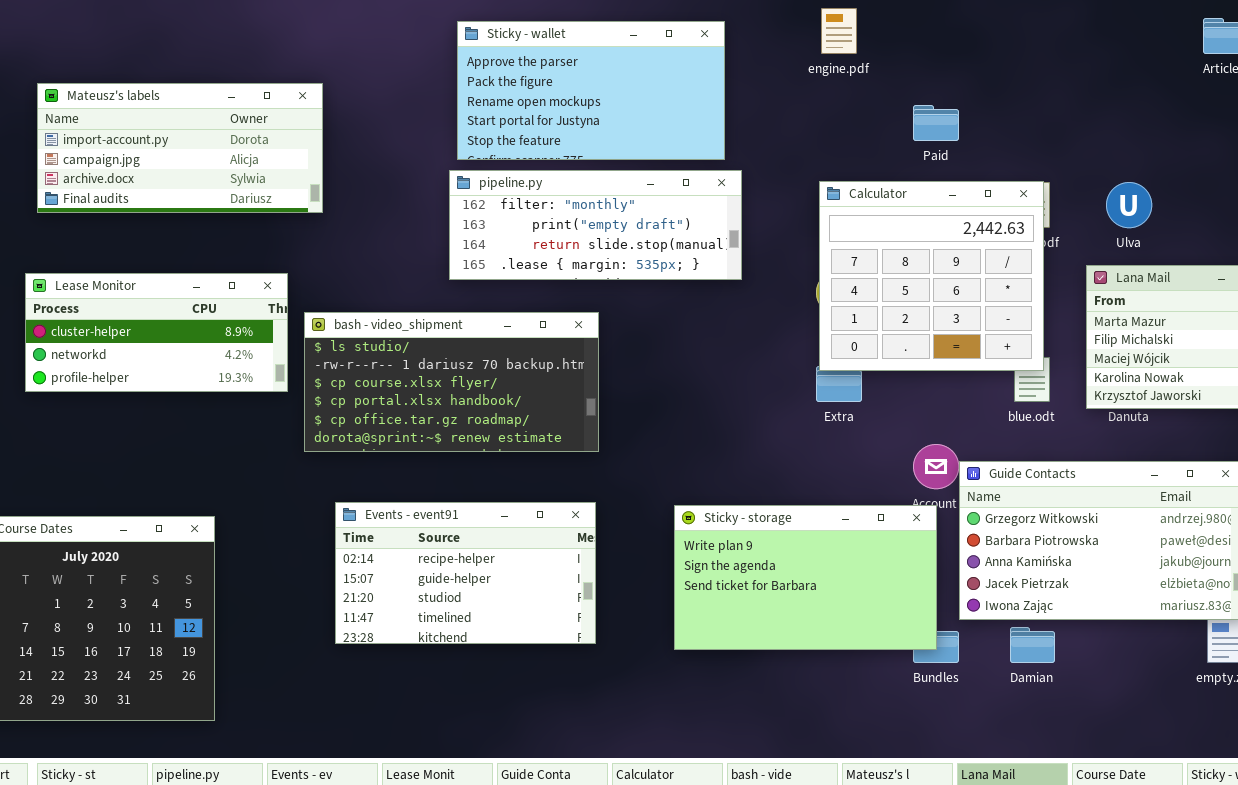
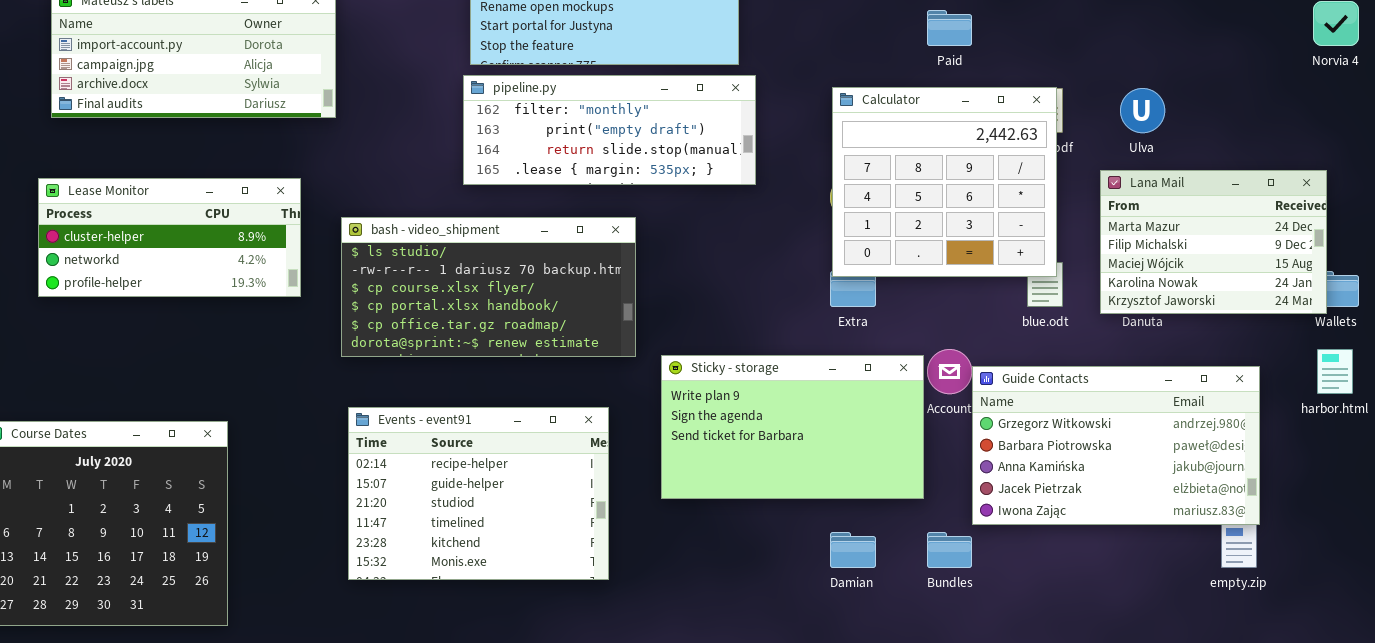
bash - video_shipment: [304,312,599,452] -> [341,217,636,357], moved
Events - event91: [335,502,596,644] -> [348,407,609,580], resized
Sticky - storage: [674,505,937,650] -> [661,355,924,499], moved
Damian: [1010,627,1055,663] -> [830,532,876,568], moved

